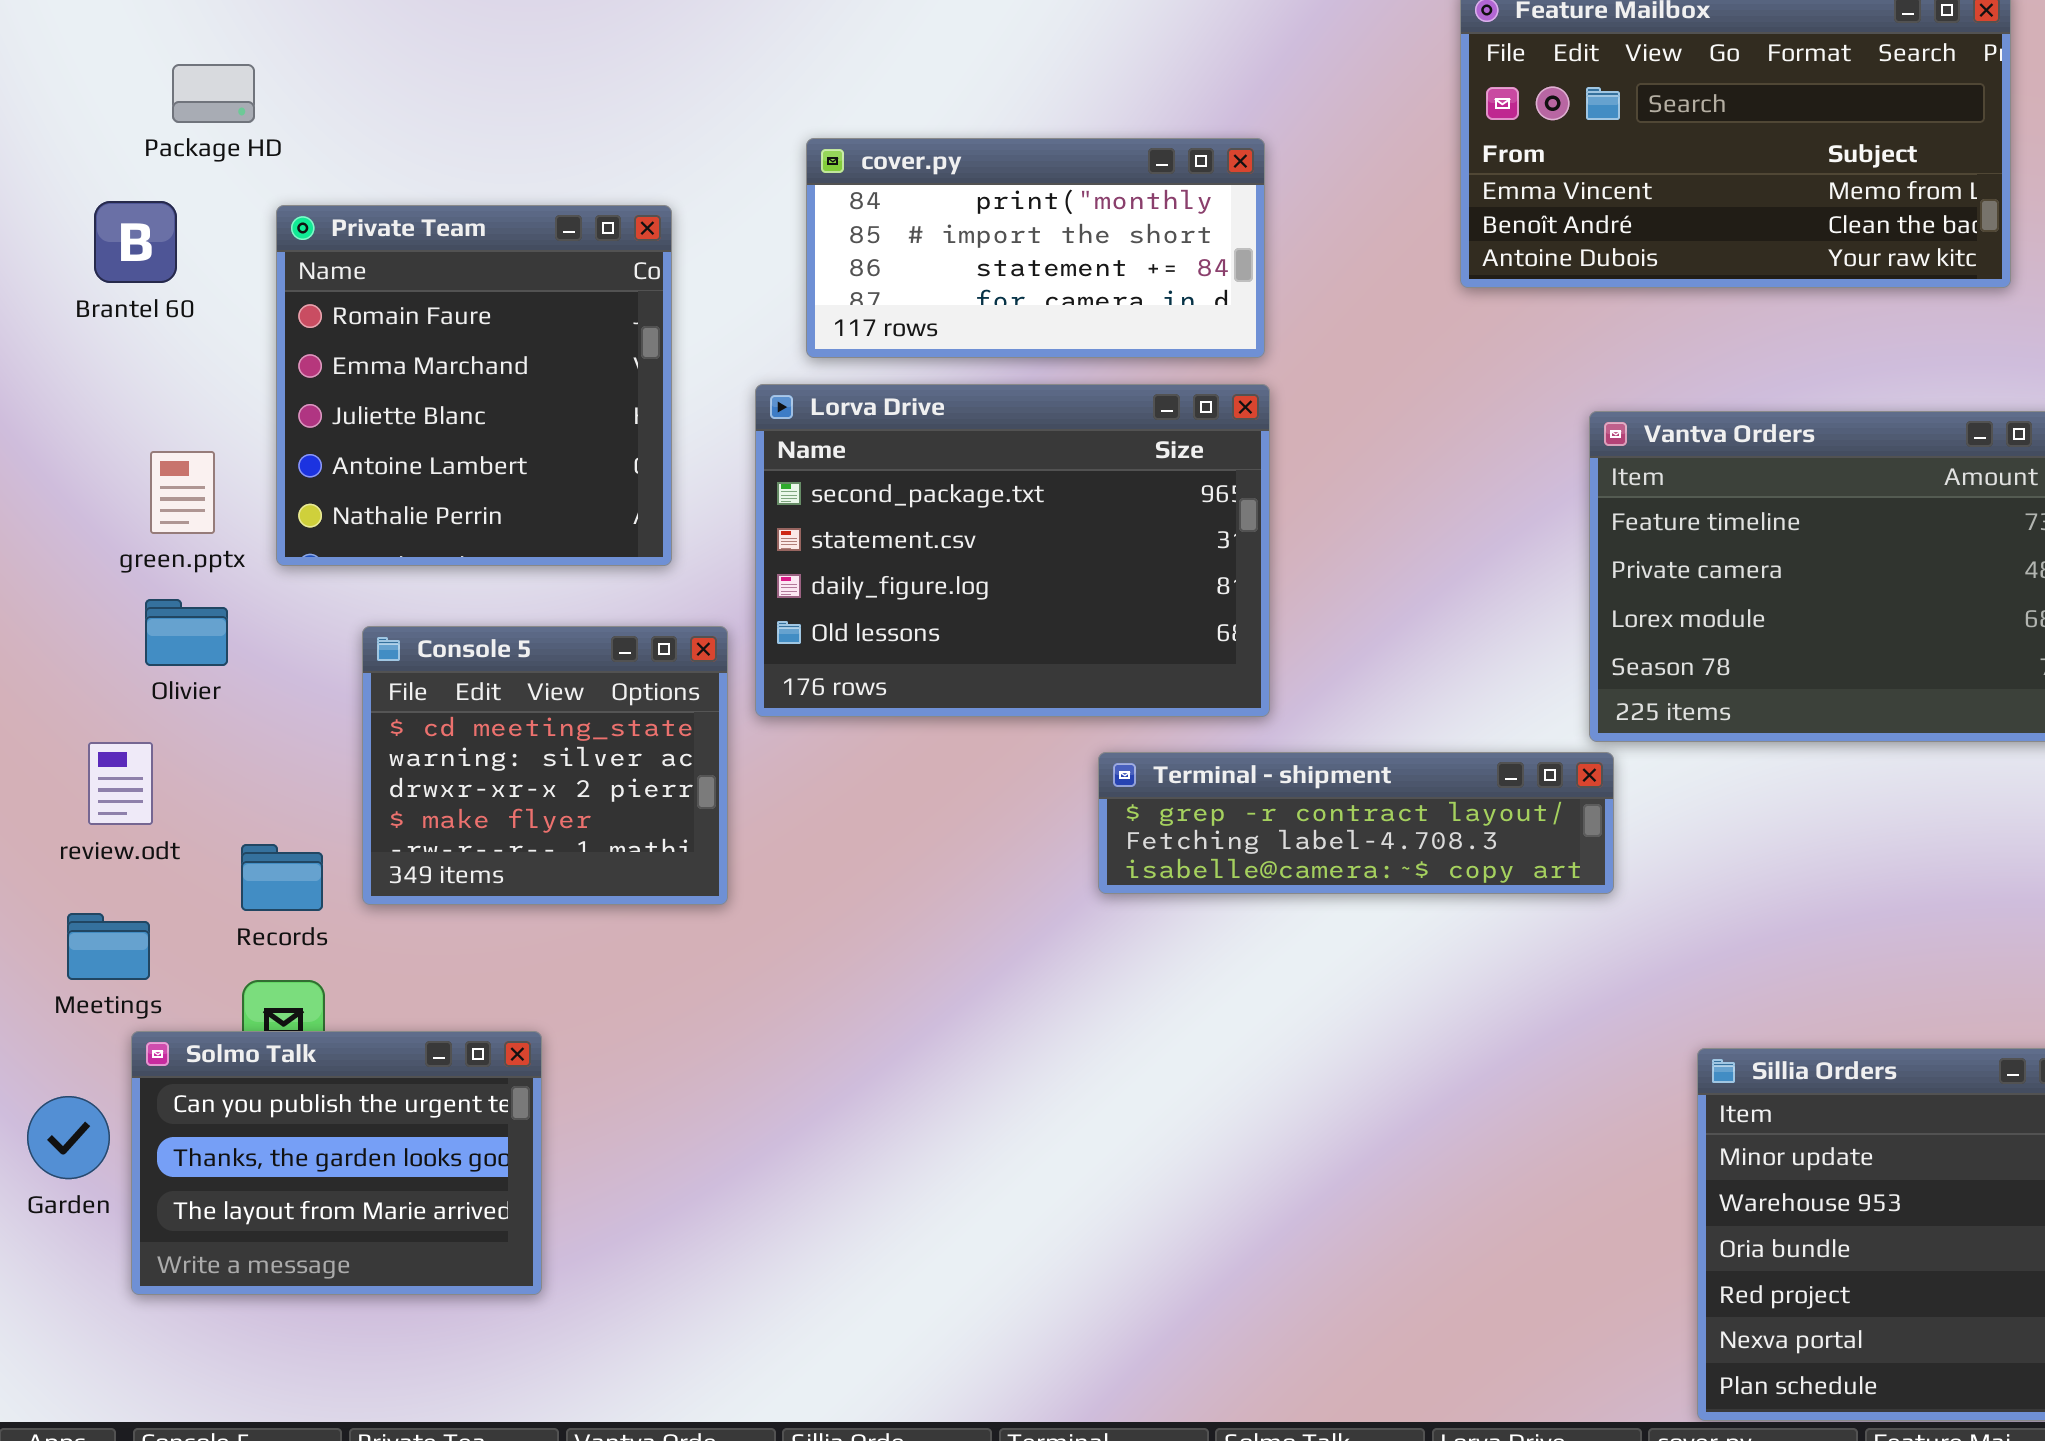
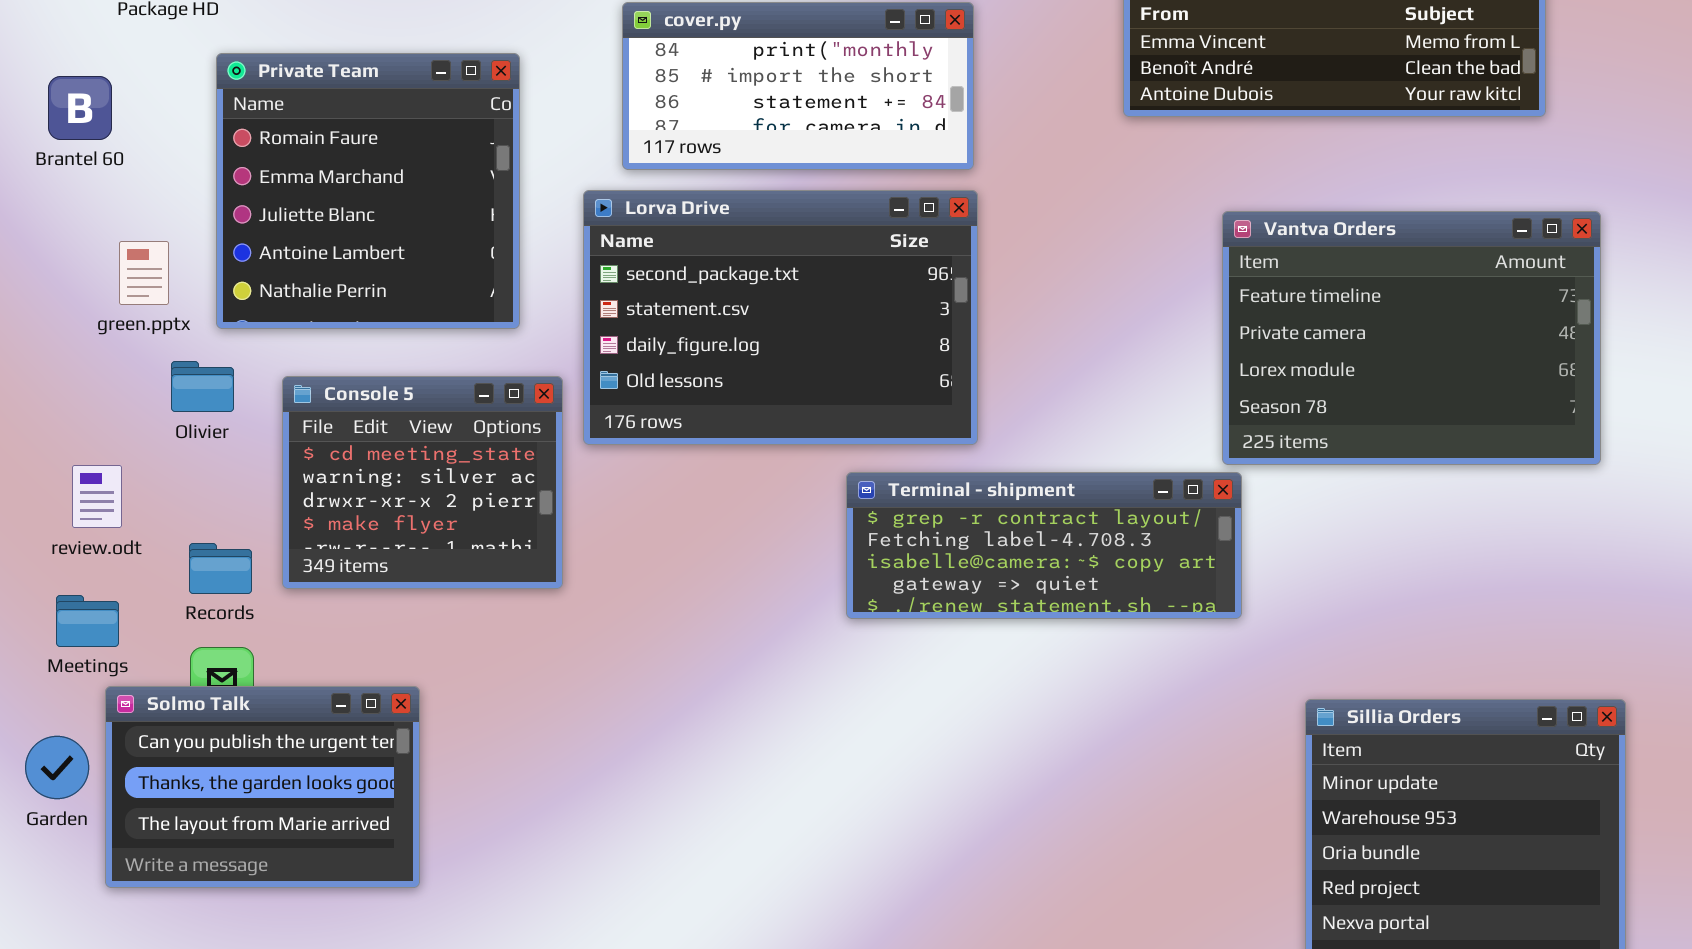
Brantel 60: [94,201,177,283] -> [48,76,112,140], moved
Olivier: [145,599,228,666] -> [171,361,234,412], moved
Terminal - shipment: [1098,752,1614,894] -> [846,472,1242,619], resized

